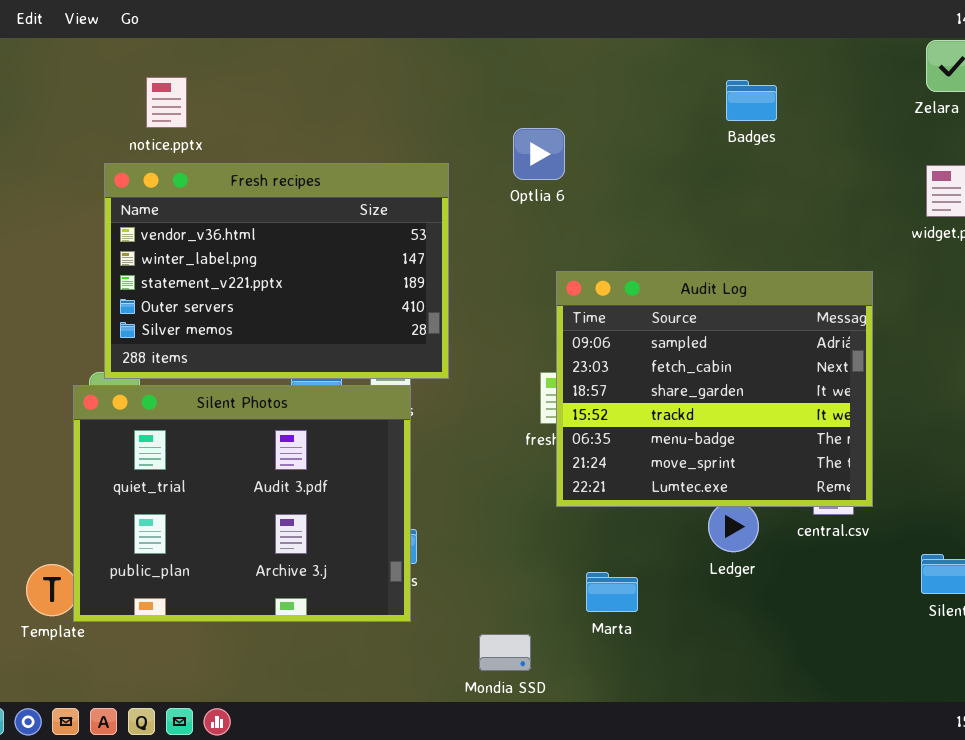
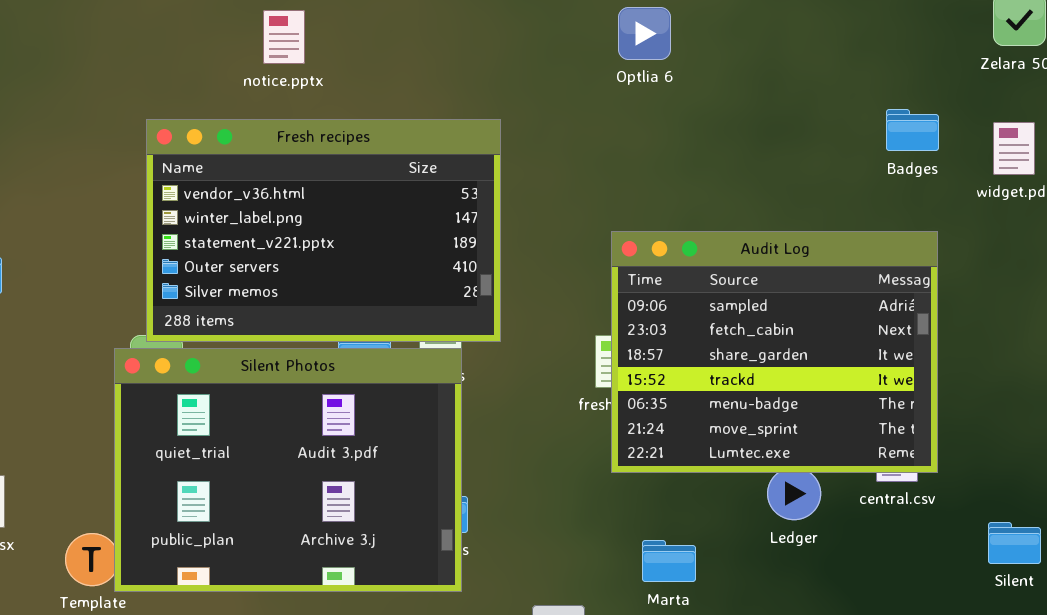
notice.pptx: [146,77,187,128] -> [263,10,305,64], moved
Badges: [726,80,777,121] -> [886,109,939,151], moved
Optlia 6: [513,128,565,180] -> [618,7,671,60], moved

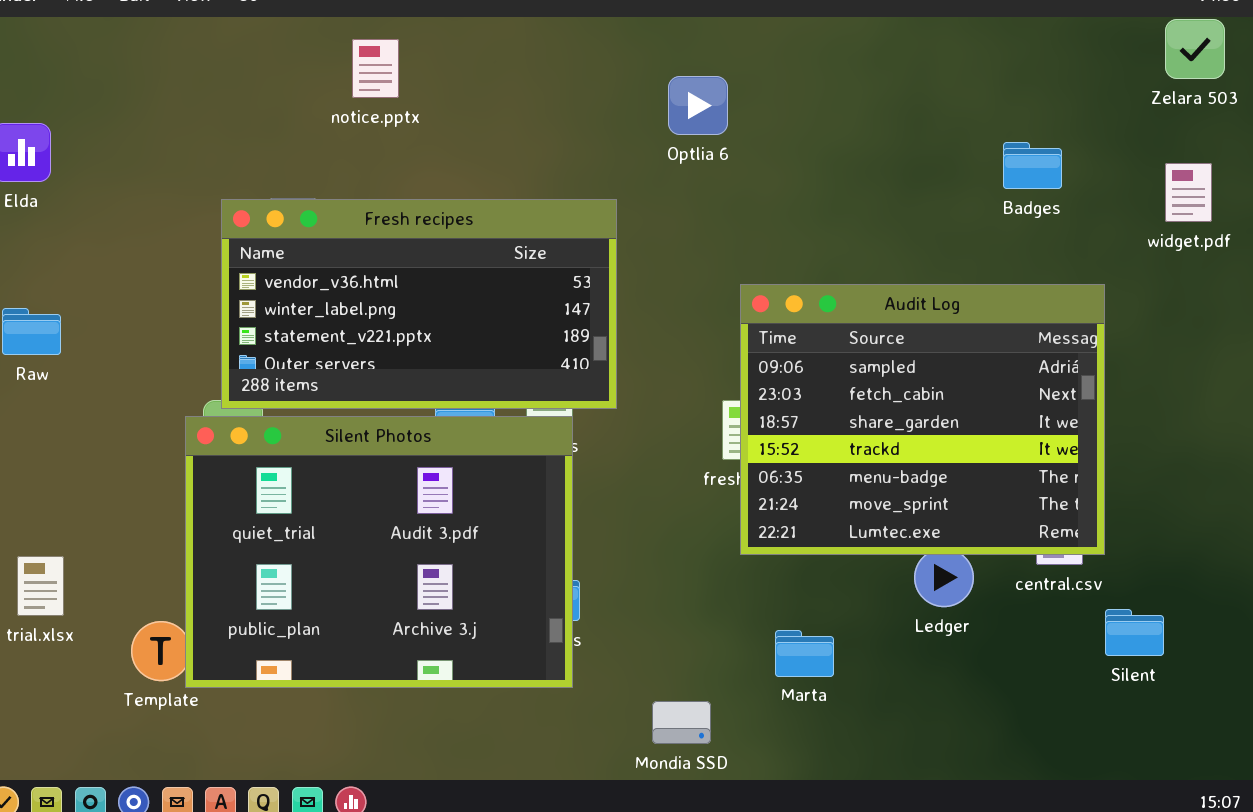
Optlia 6: [618,7,671,60] -> [668,76,728,135], moved
Badges: [886,109,939,151] -> [1003,142,1062,189], moved
Fresh recipes: [146,119,501,342] -> [221,199,617,409], resized
Silent: [988,522,1041,564] -> [1105,609,1164,656], moved

